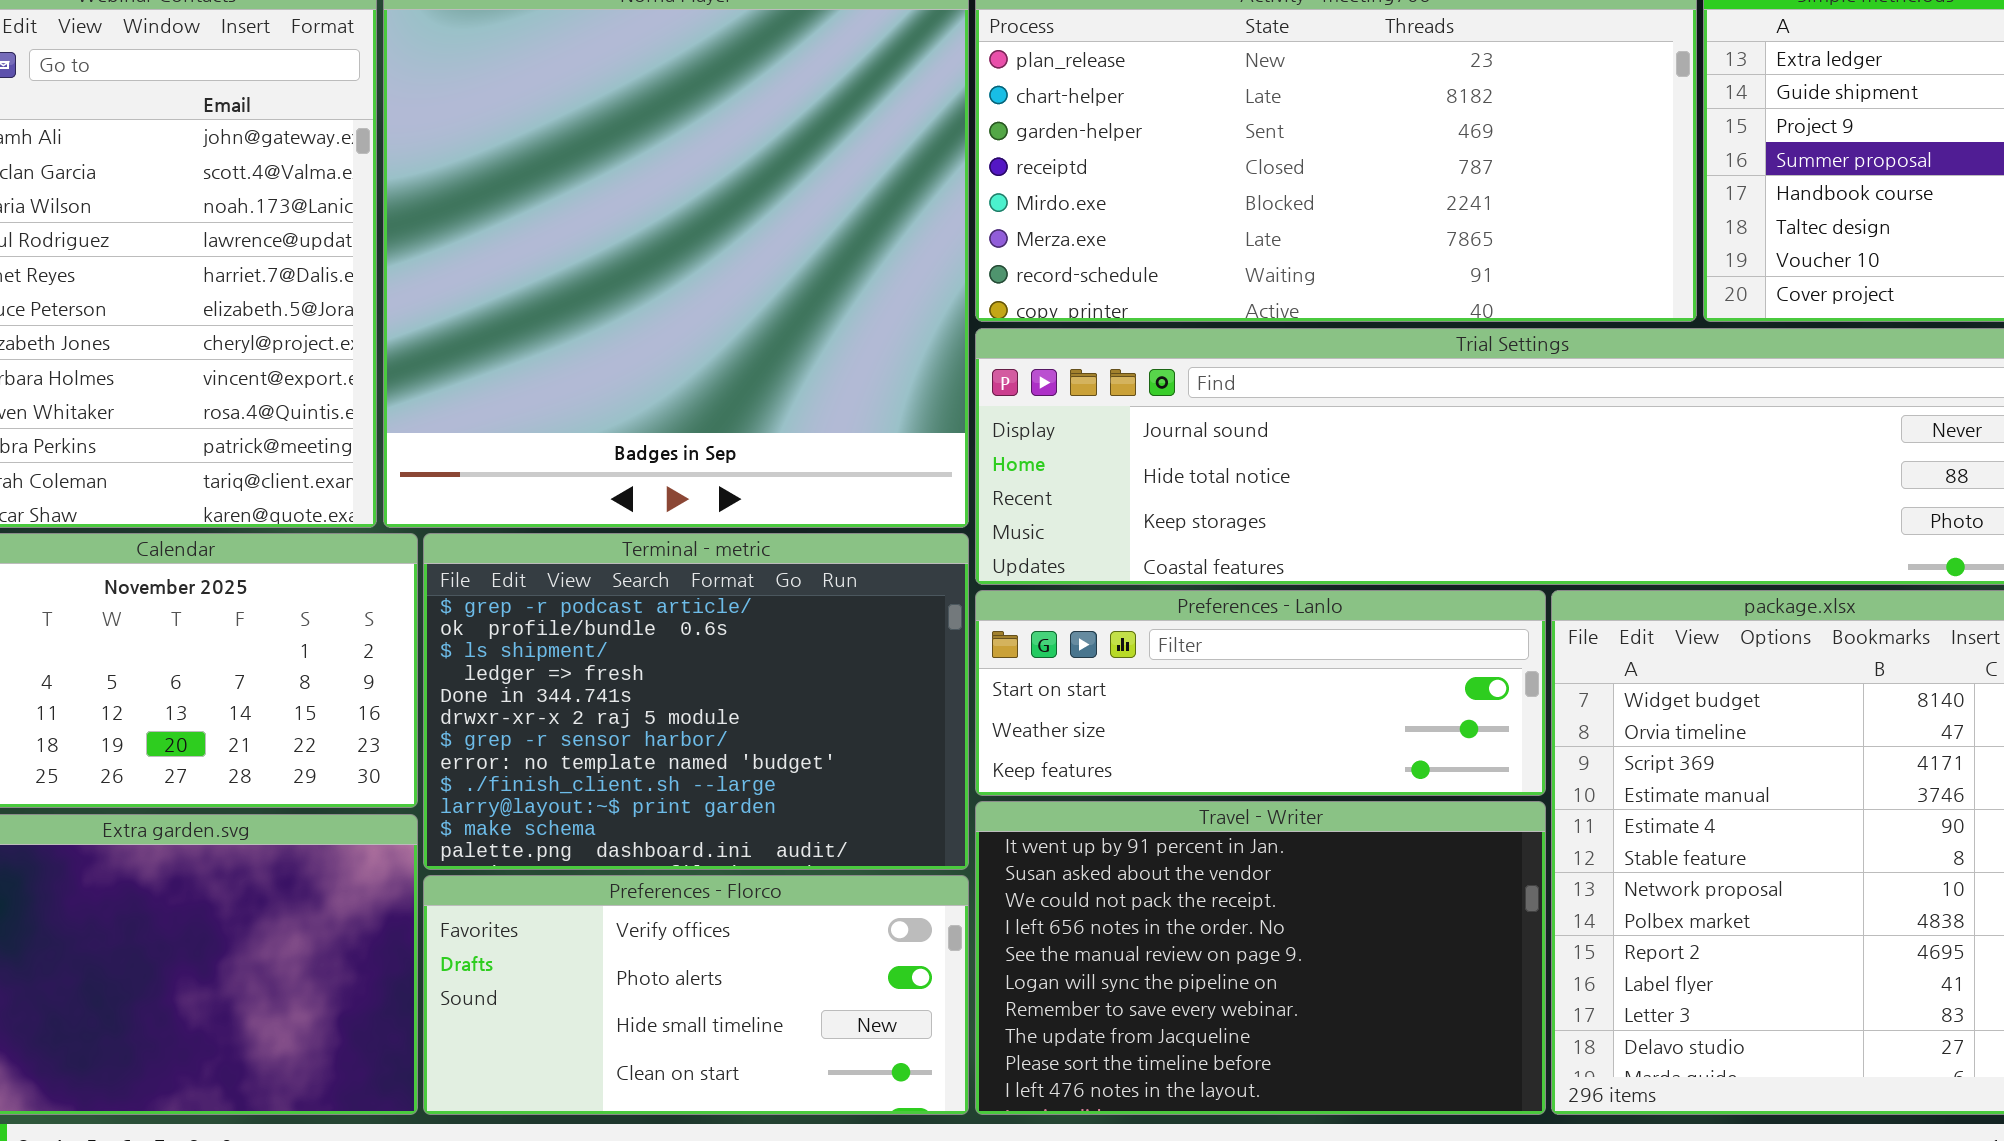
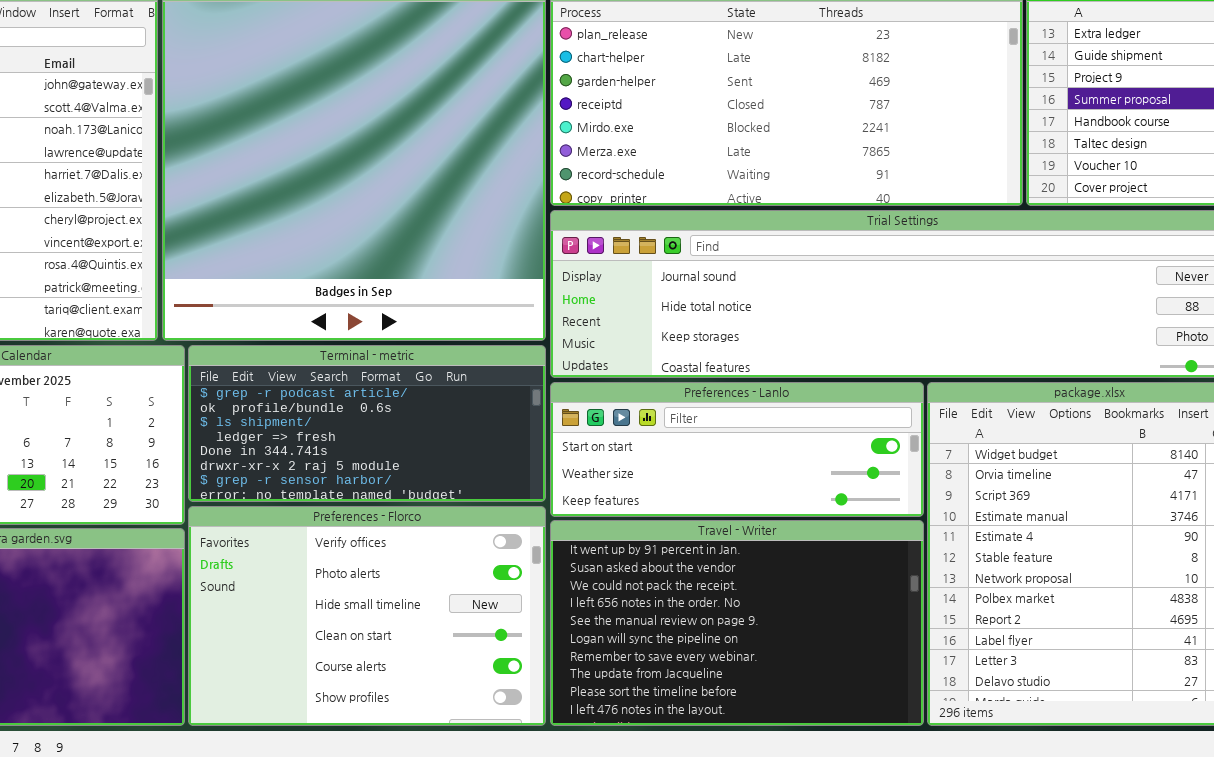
Terminal - metric: [423,533,969,870] -> [188,345,546,502], resized
Preferences - Florco: [423,875,969,1115] -> [188,506,546,726], resized

